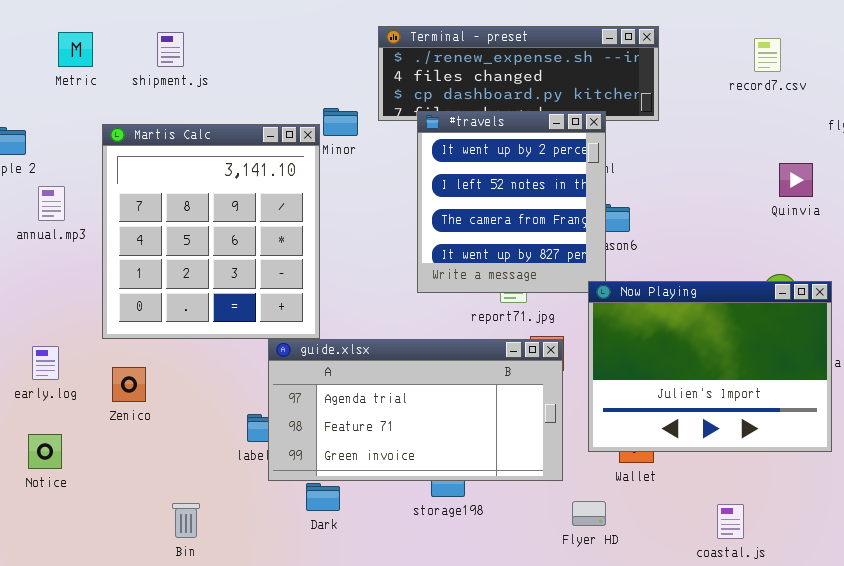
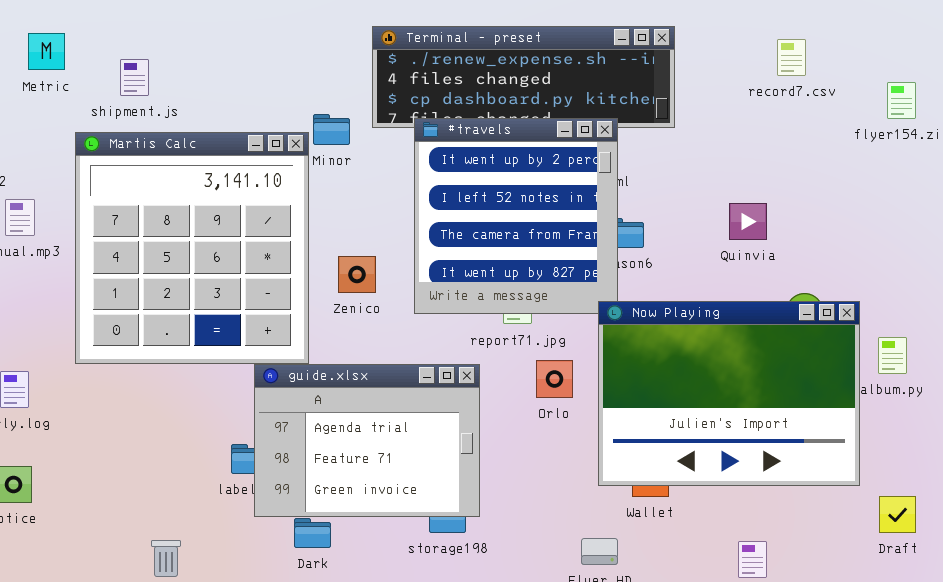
shipment.js: [157,32,184,67] -> [120,59,149,96], moved
Quinvia: [779,163,813,197] -> [729,203,767,240], moved
guide.xlsx: [268,339,563,481] -> [254,364,480,517], resized
Zenico: [112,367,146,402] -> [338,256,376,293], moved

